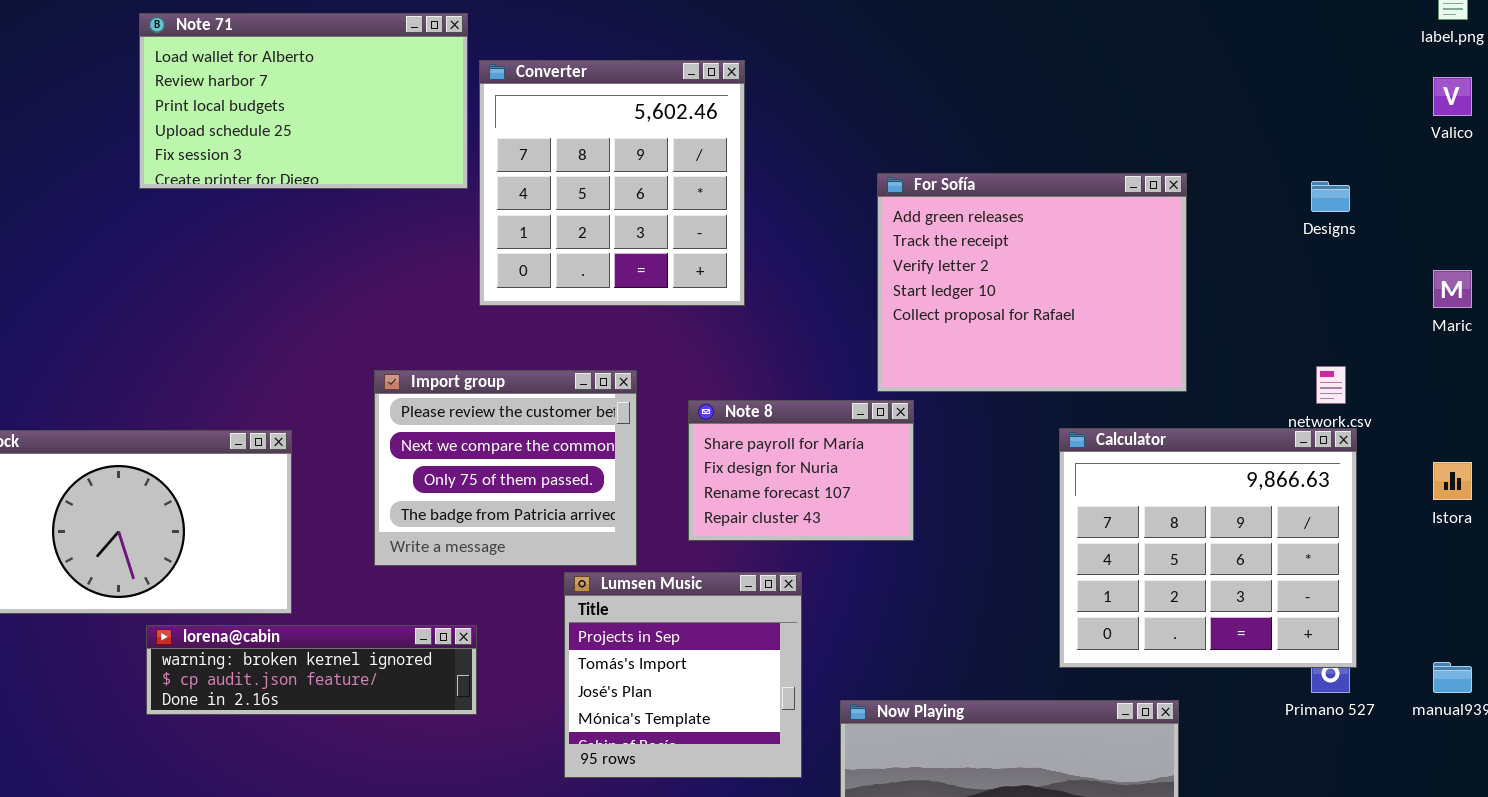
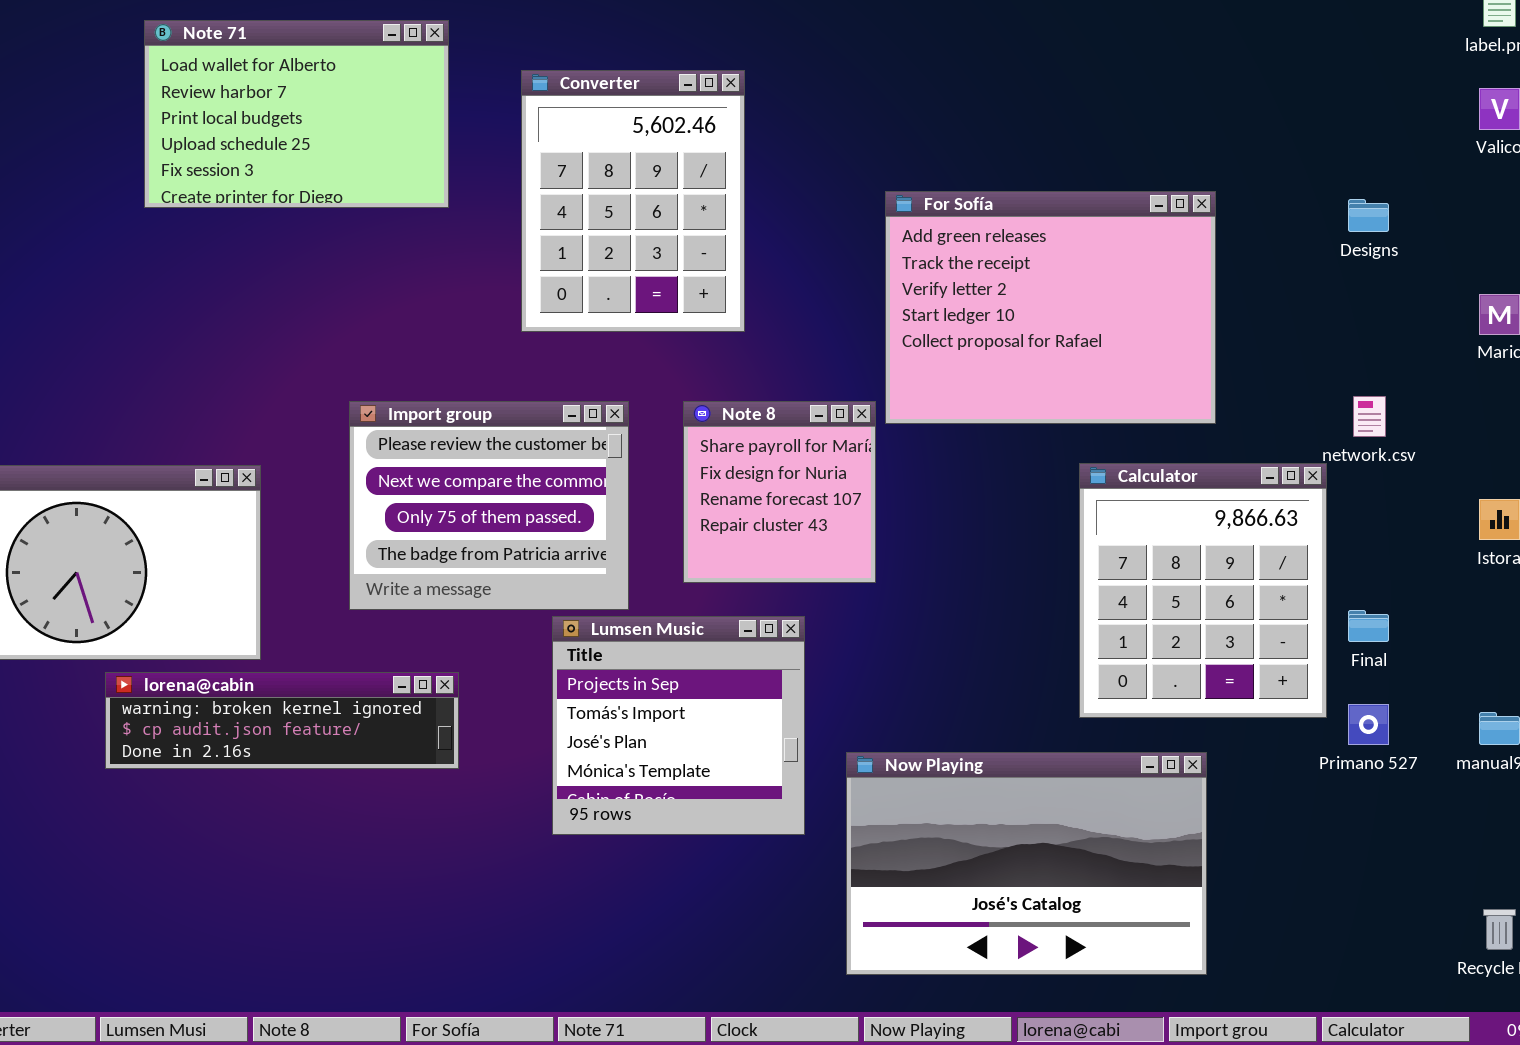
Note 71: [139,13,468,189] -> [144,20,449,208], resized
Converter: [479,60,745,306] -> [521,70,745,332], resized
Note 8: [688,400,914,541] -> [683,401,876,583], resized
Calculator: [1059,428,1357,668] -> [1079,463,1327,718], resized

